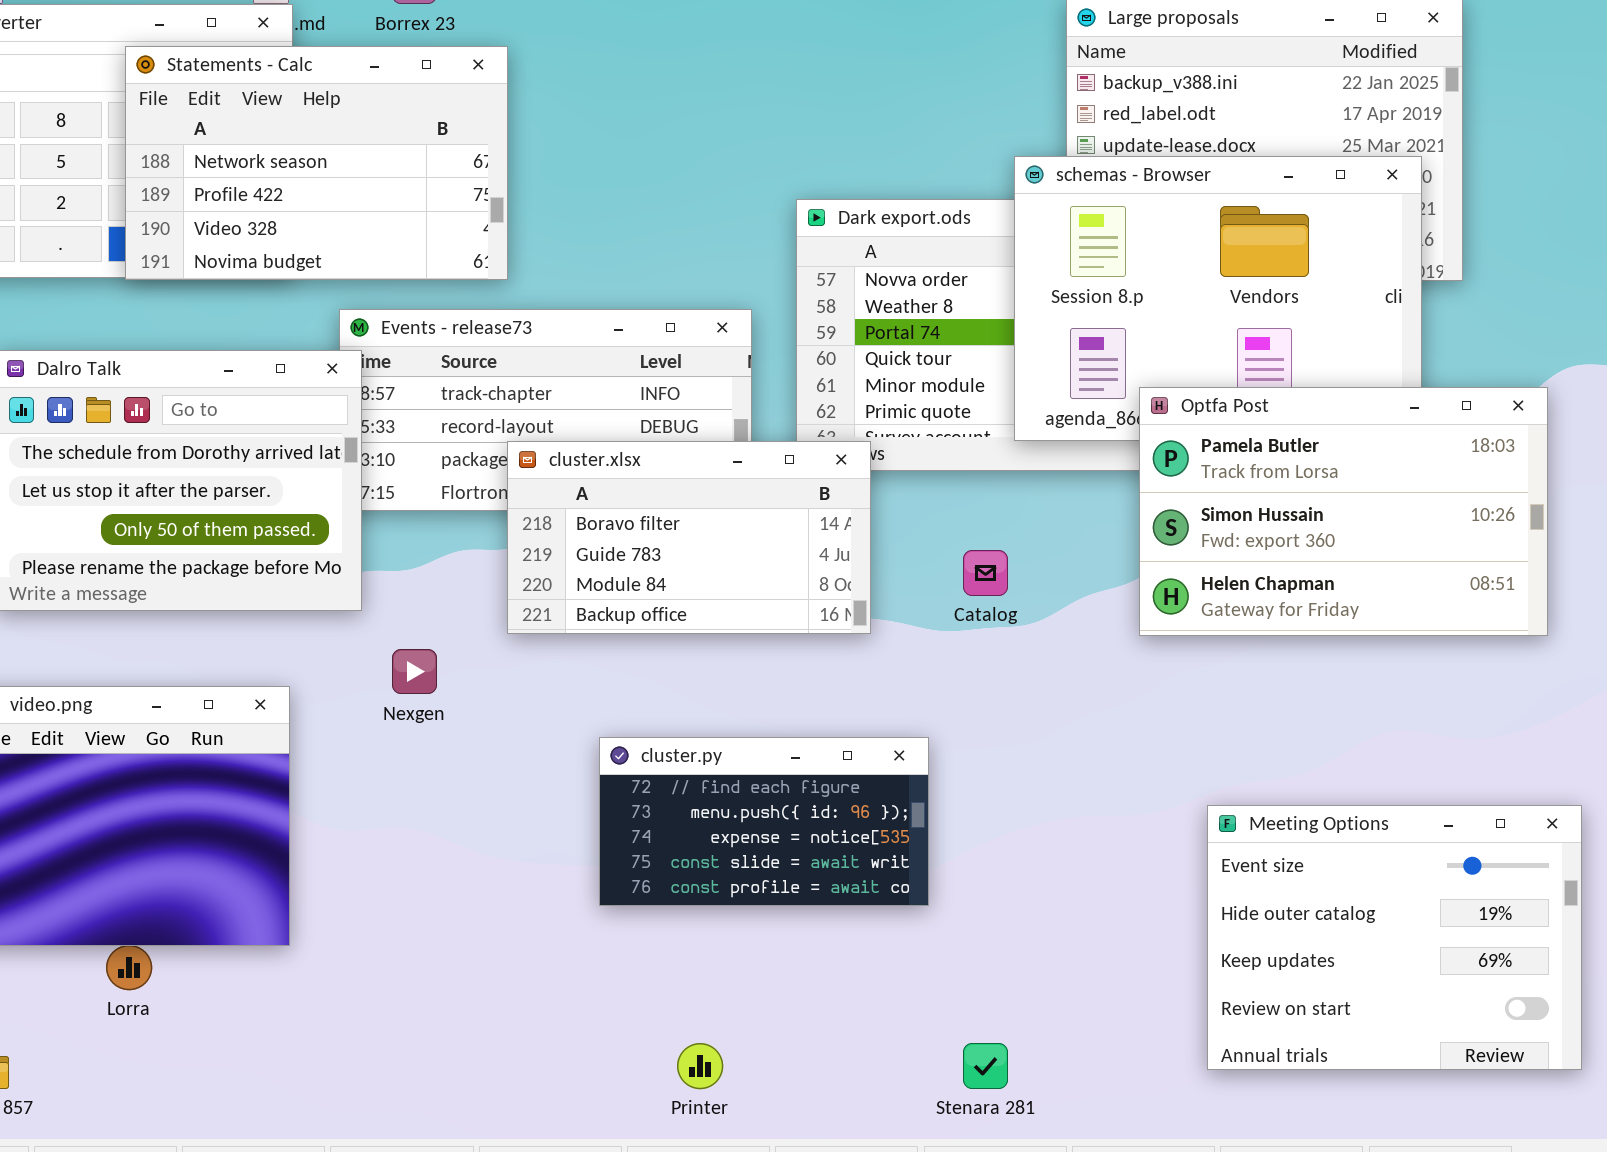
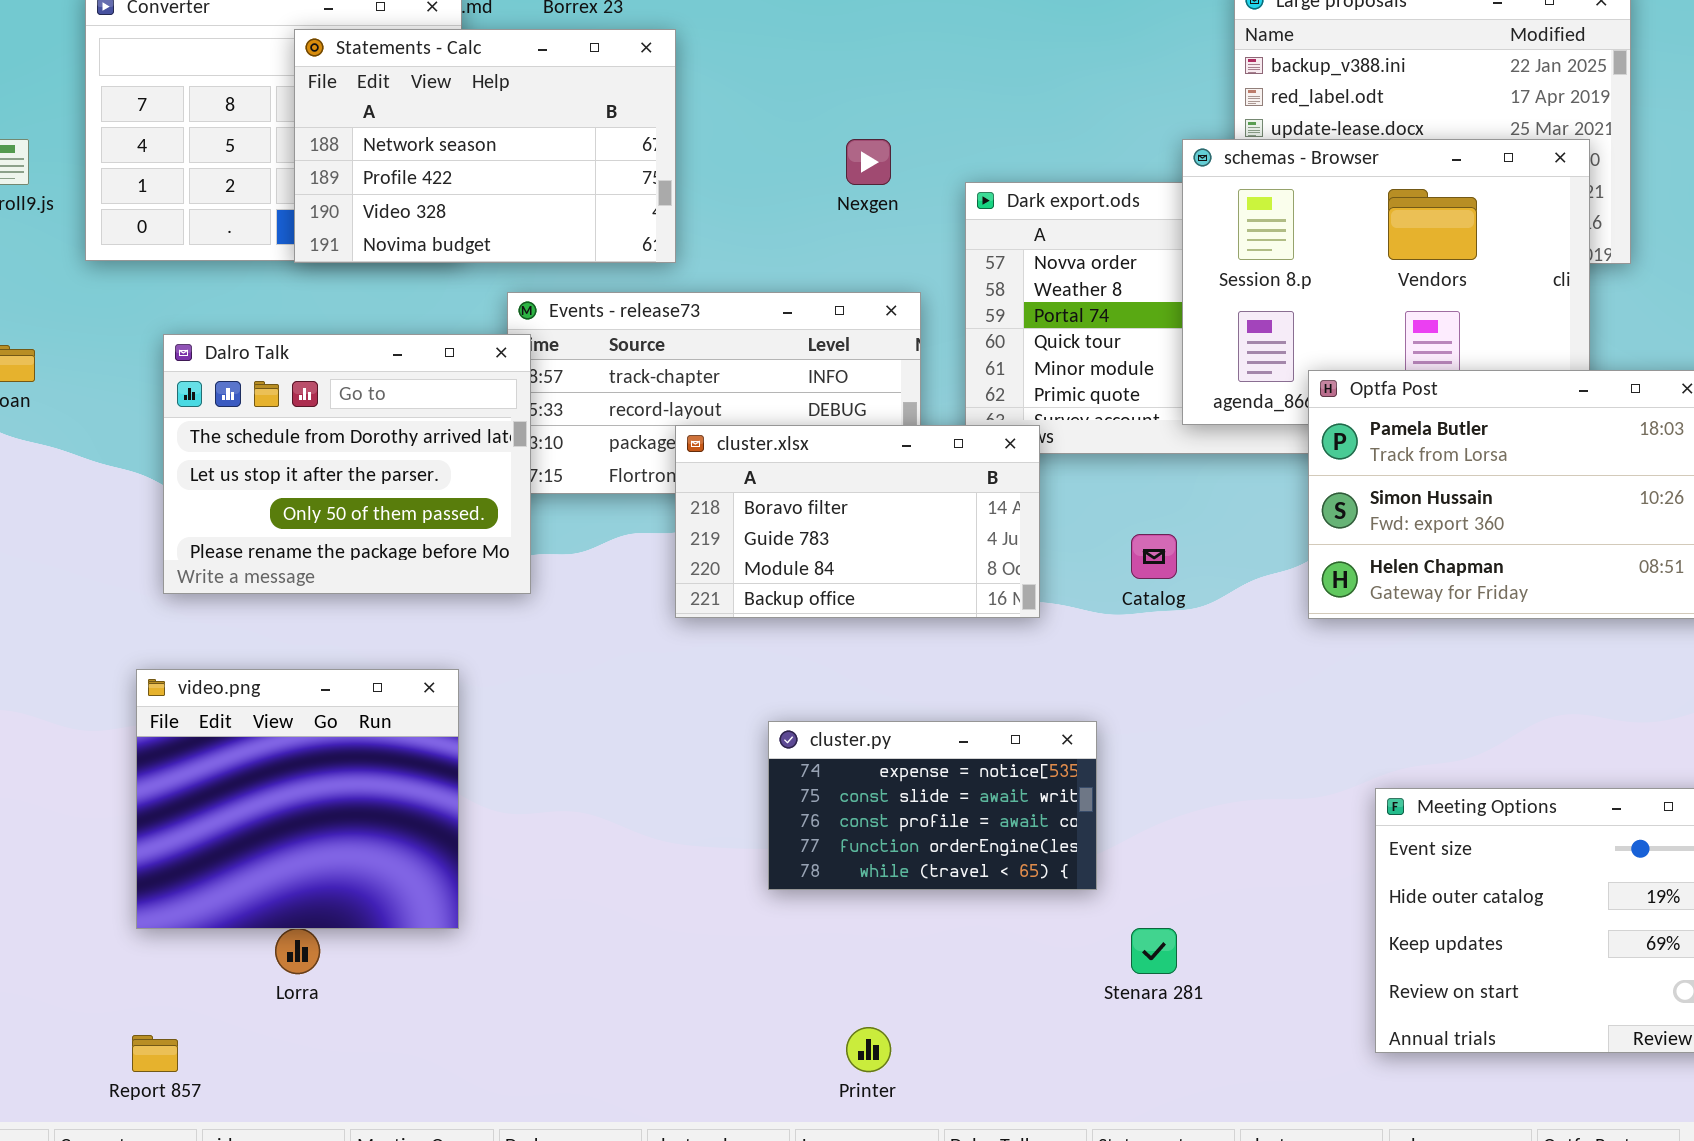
Nexgen: [392,649,437,694] -> [846,139,891,185], moved
cluster.py: [599,737,929,906] -> [768,721,1097,890], scrolled down 2 rows
Stenara 281: [963,1043,1008,1089] -> [1131,928,1177,974], moved

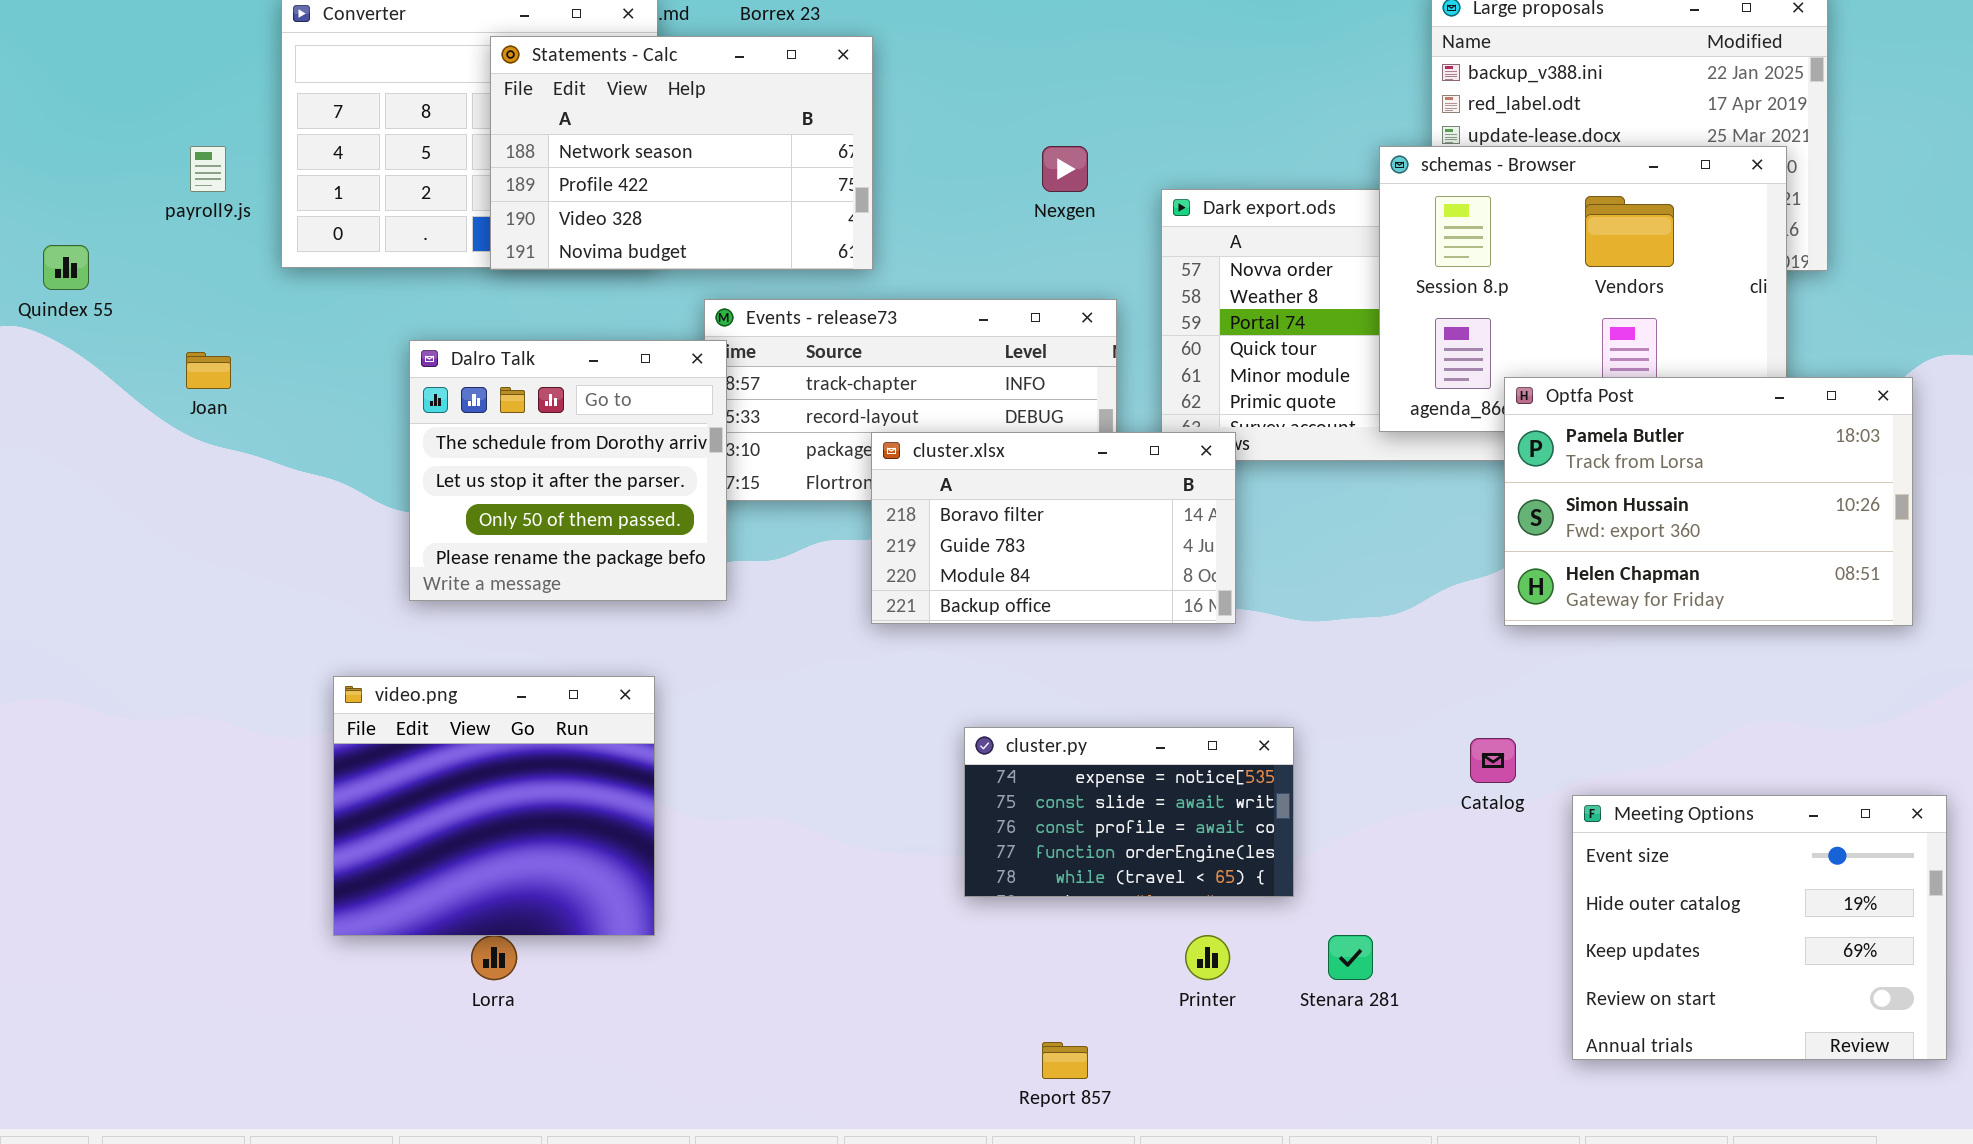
Dalro Talk: [163,334,531,594] -> [409,340,727,601], resized
Catalog: [1131,534,1177,579] -> [1470,738,1516,783], moved
Printer: [846,1027,891,1072] -> [1185,935,1230,980], moved
Report 857: [132,1035,178,1072] -> [1042,1042,1088,1079], moved

